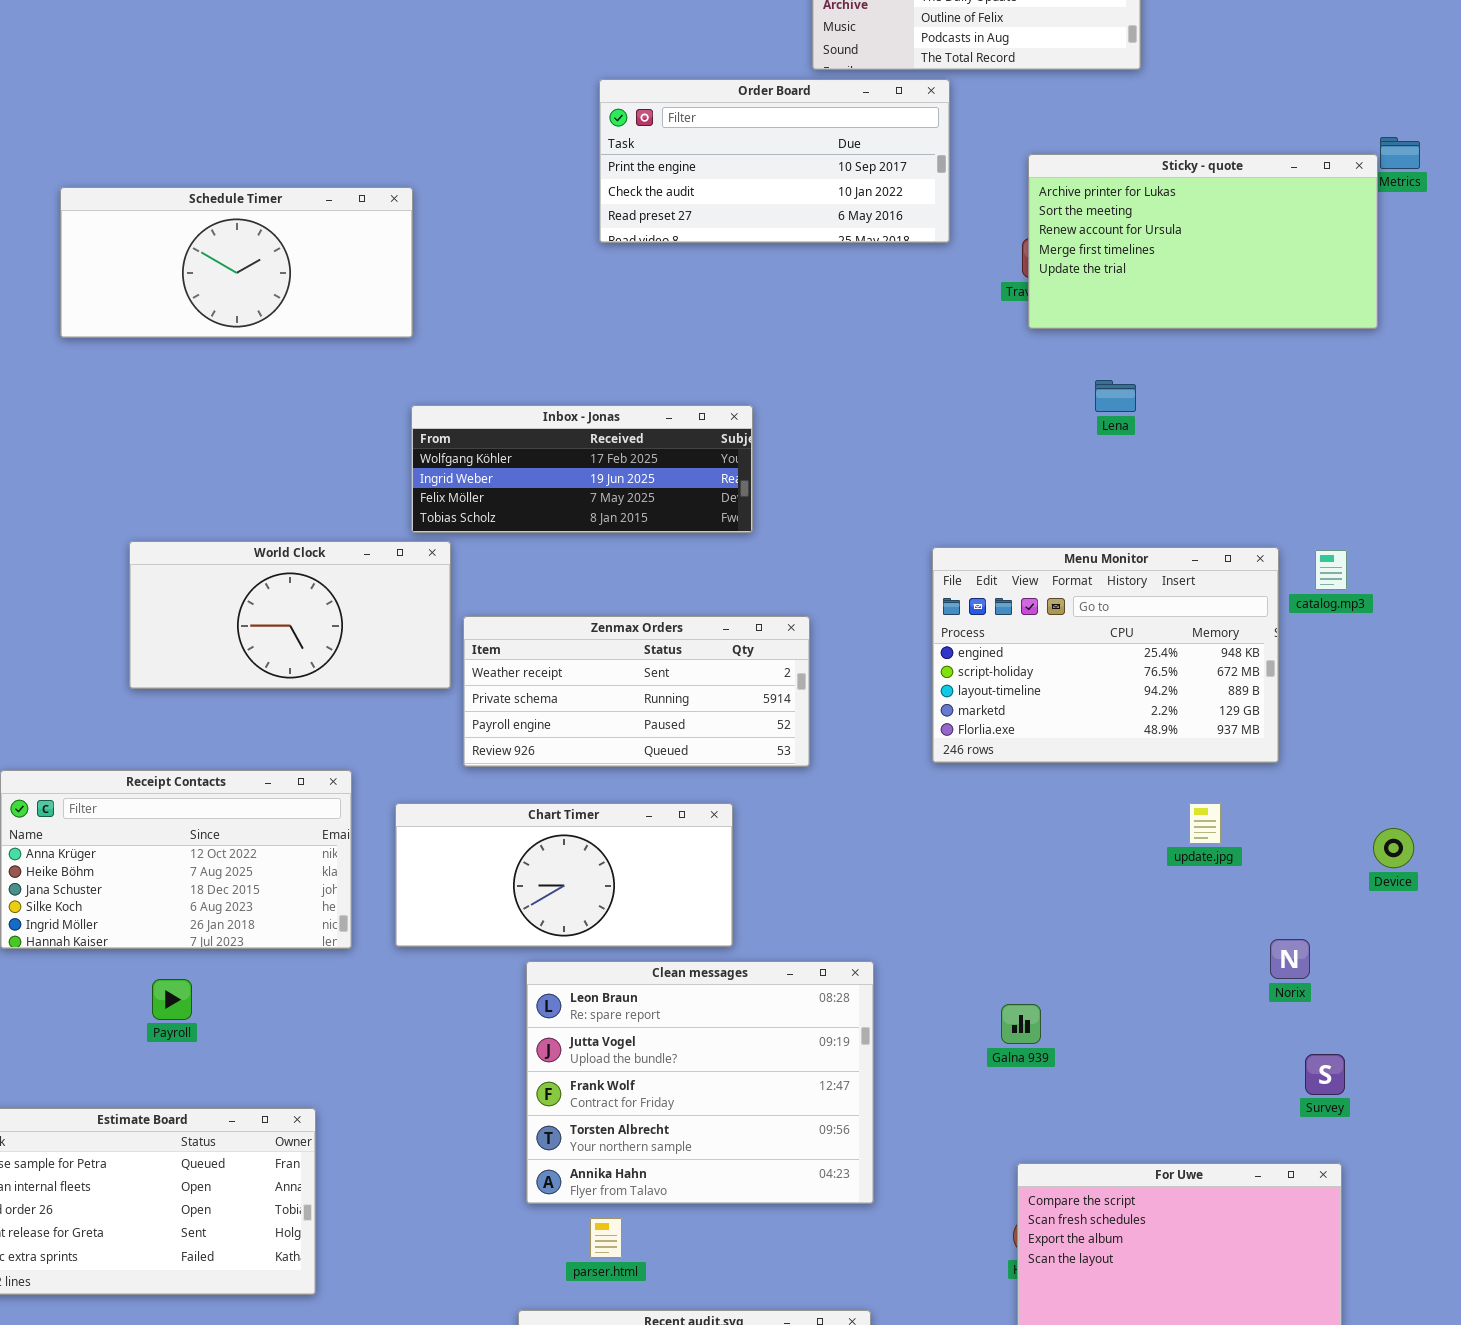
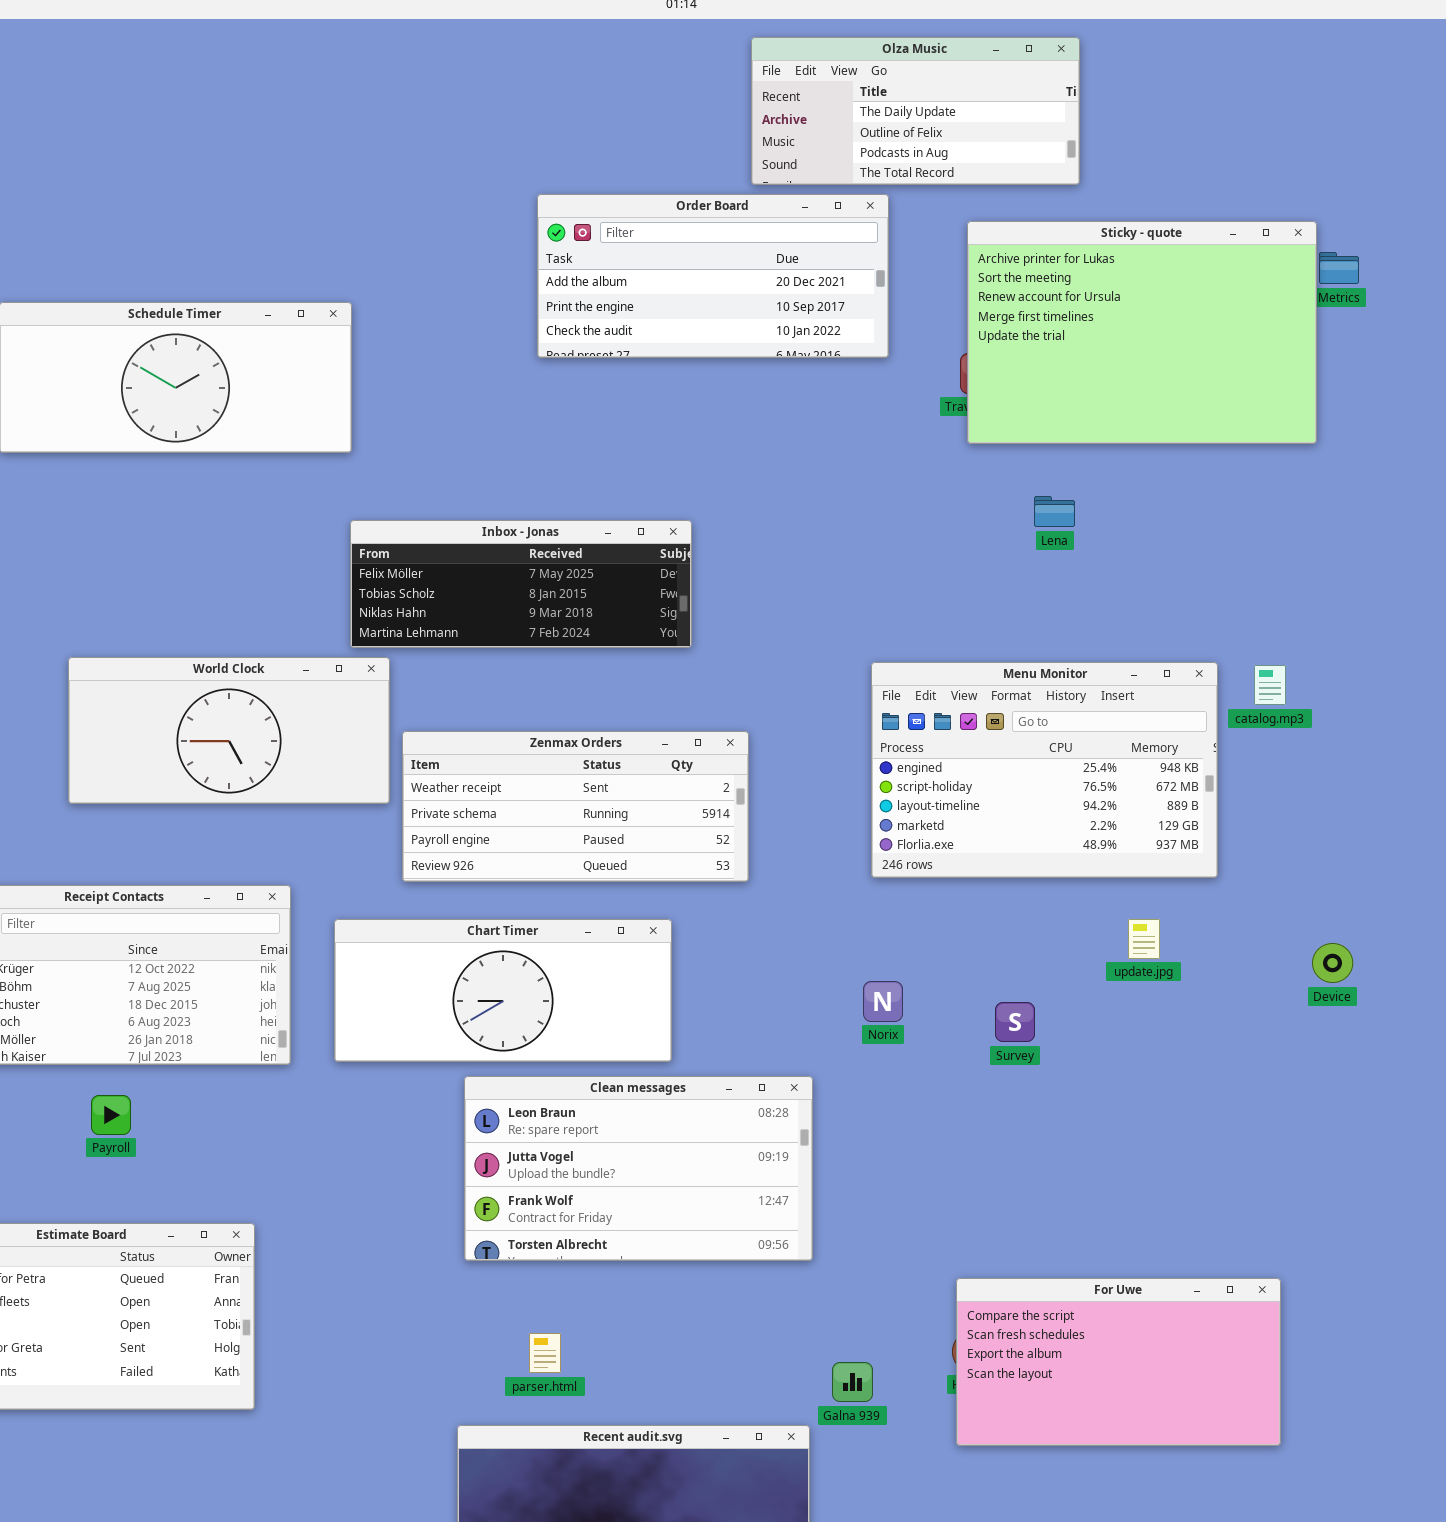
Order Board: [599,79,950,243] -> [537,194,889,358], scrolled up 1 row
Sticky - quote: [1028,154,1378,329] -> [967,221,1317,444], resized
Inbox - Jonas: [411,405,753,533] -> [350,520,692,648], scrolled down 2 rows
Norix: [1270,939,1310,979] -> [863,981,903,1022], moved
Clean messages: [526,961,874,1204] -> [464,1076,813,1261], resized
Galna 939: [1001,1004,1041,1044] -> [832,1362,873,1402], moved
Survey: [1305,1054,1345,1095] -> [995,1002,1035,1042], moved

